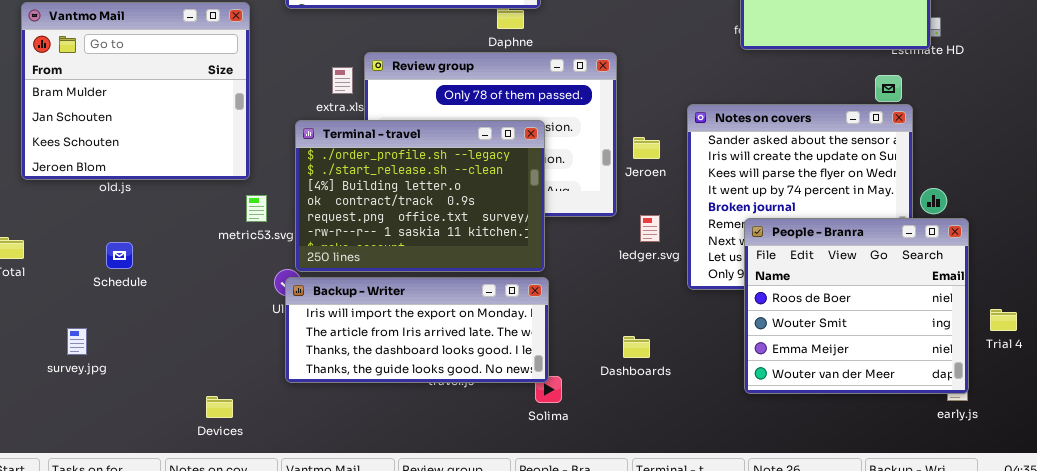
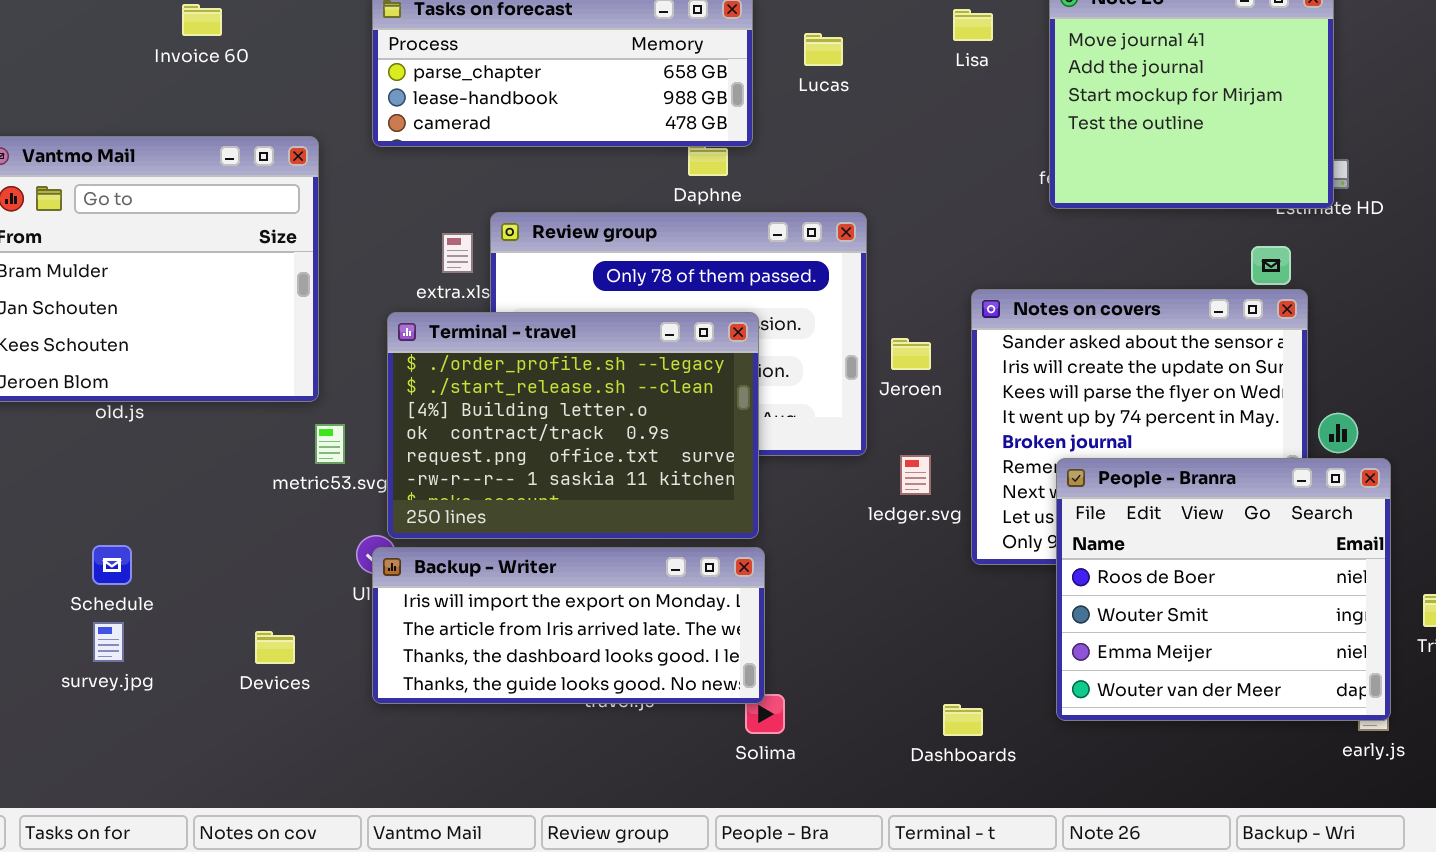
Schedule: [106,242,133,269] -> [92,545,132,585], moved
survey.jpg: [67,328,87,355] -> [93,622,124,662], moved
Dashboards: [623,336,650,358] -> [943,704,983,736], moved
Devices: [206,396,233,418] -> [255,631,295,664], moved

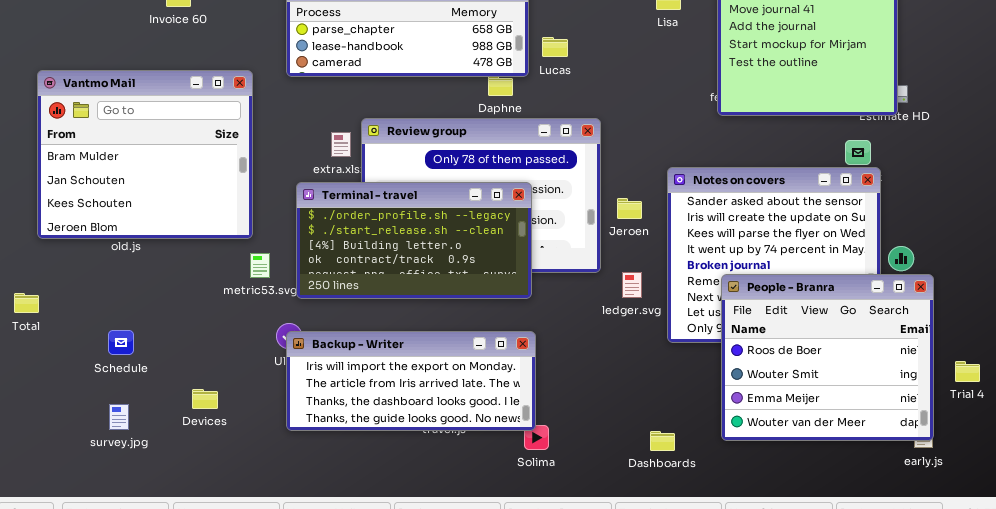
Lucas: [804,33,843,66] -> [542,37,568,57], moved
Terminal - travel: [387,312,759,539] -> [296,182,532,299], resized
survey.jpg: [93,622,124,662] -> [109,404,129,430], moved
Devices: [255,631,295,664] -> [192,389,218,409], moved

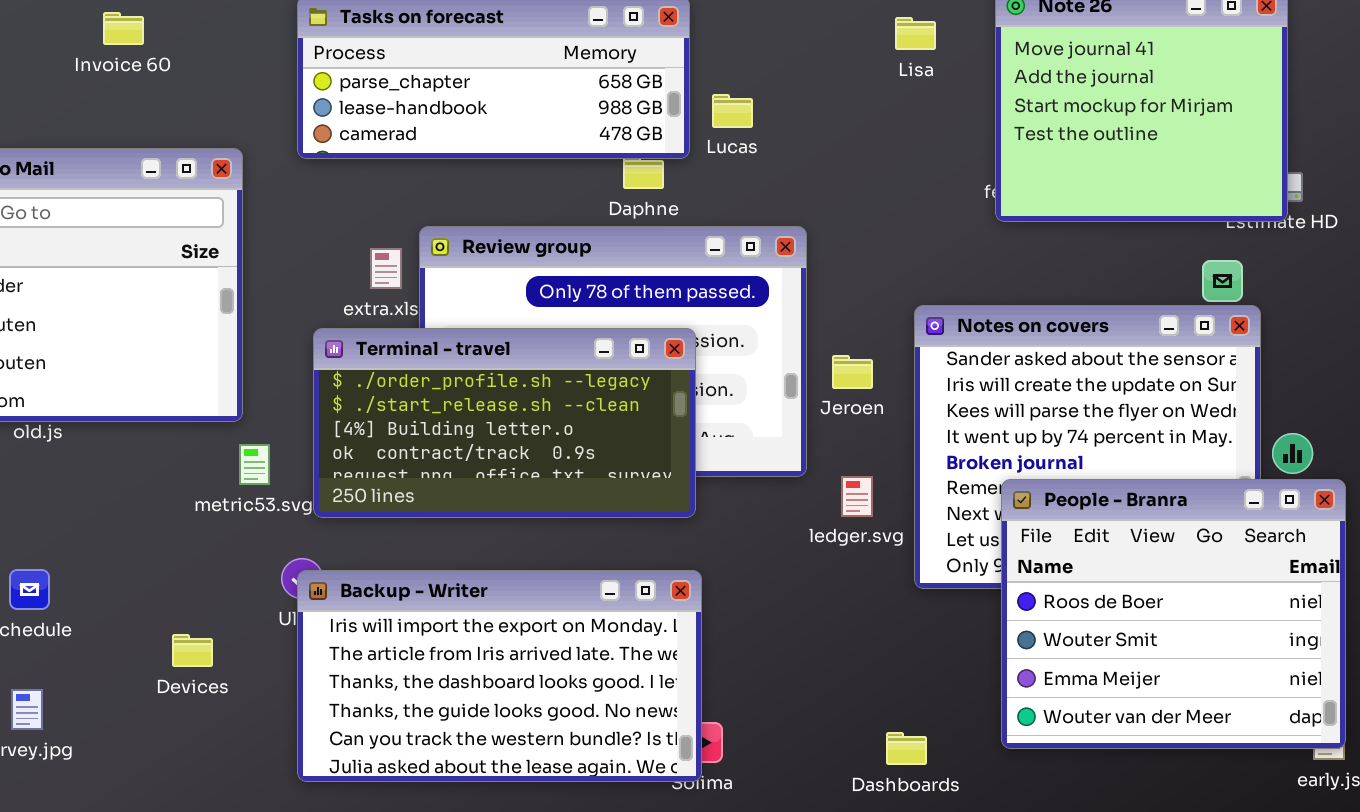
Backup - Writer: [286,331,536,431] -> [297,570,702,782], resized
Devices: [192,389,218,409] -> [172,634,213,667], moved

